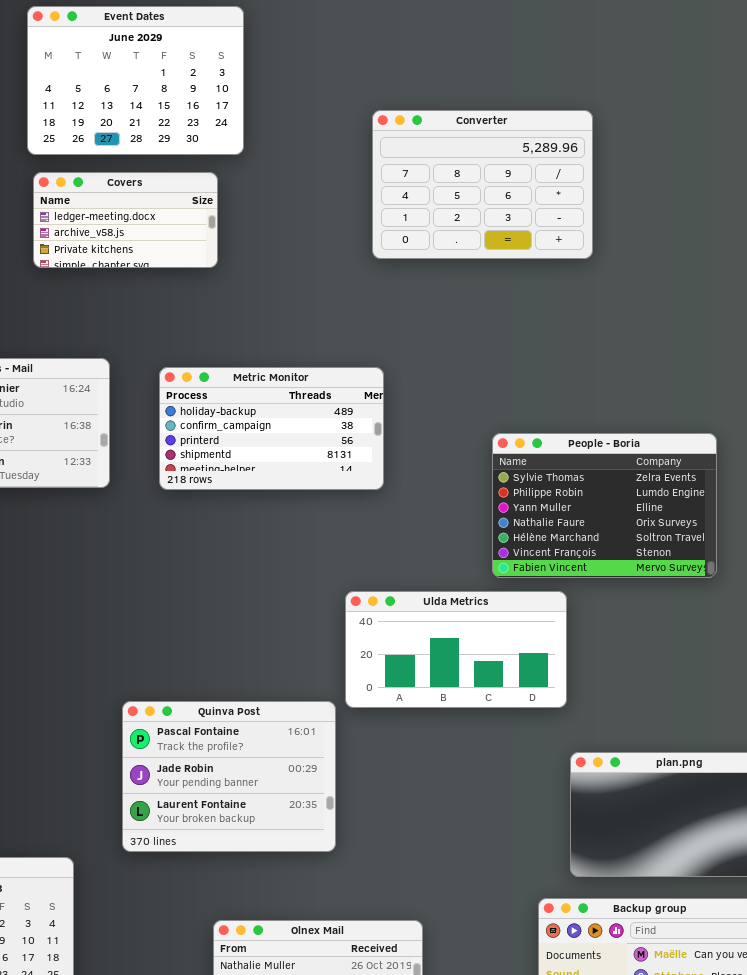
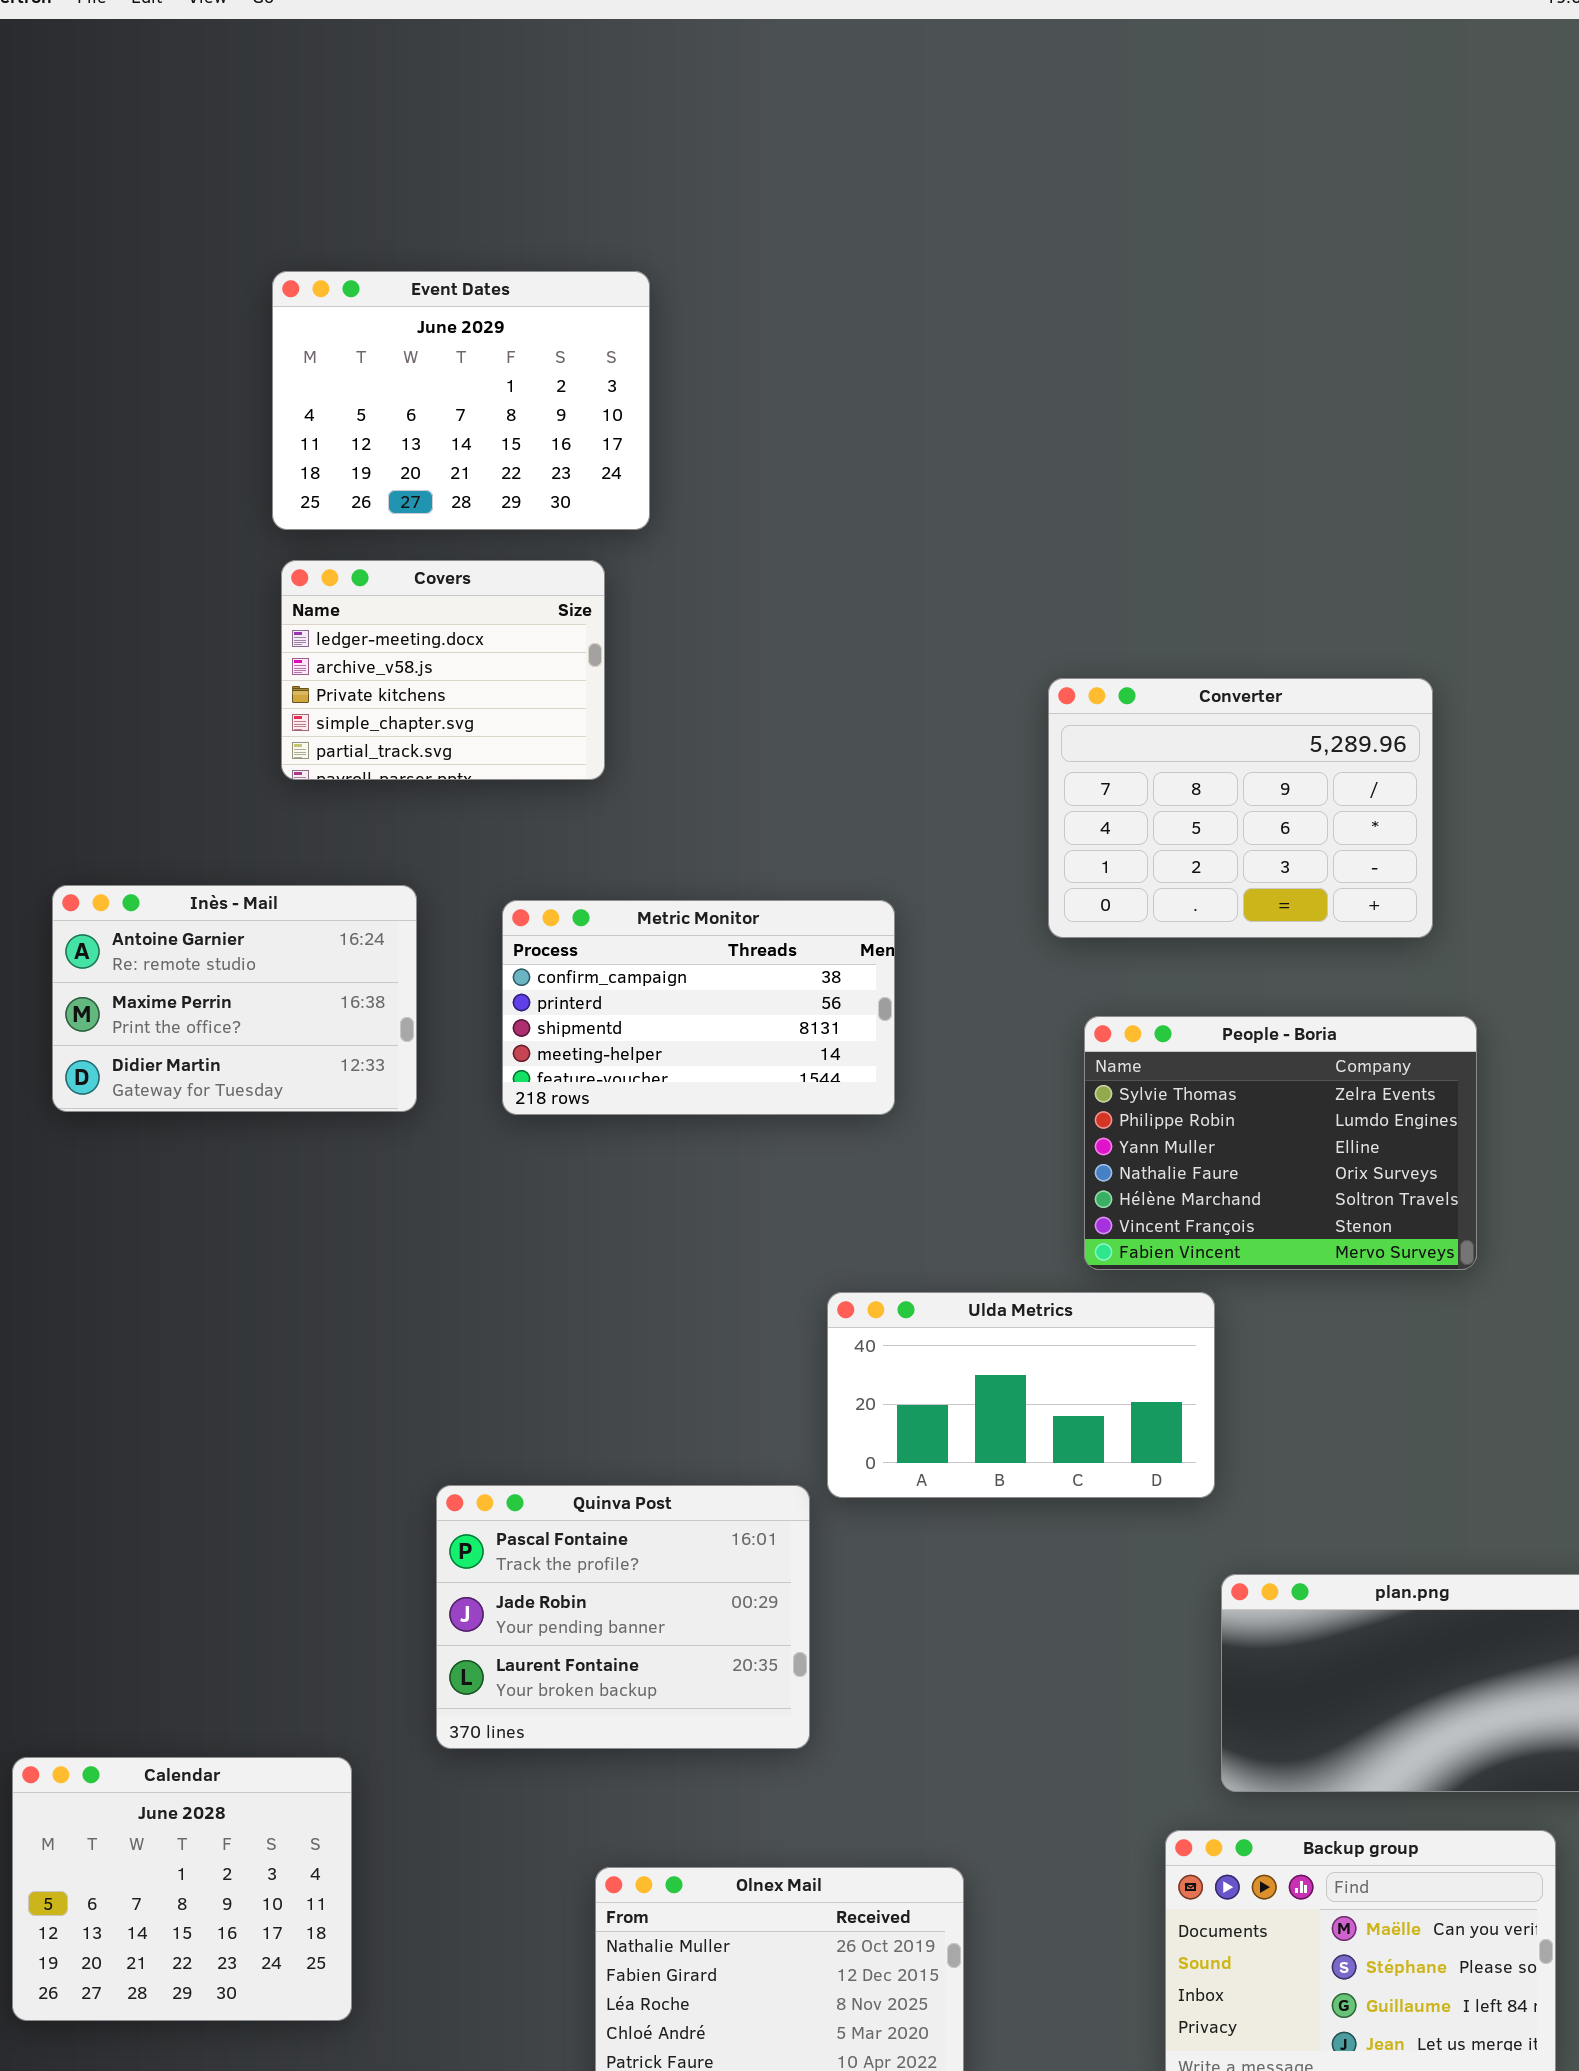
Converter: [372,110,593,259] -> [1048,678,1433,938], moved
Covers: [33,172,218,268] -> [281,560,605,780], resized
Metric Monitor: [159,367,384,490] -> [502,900,895,1115], scrolled down 1 row

